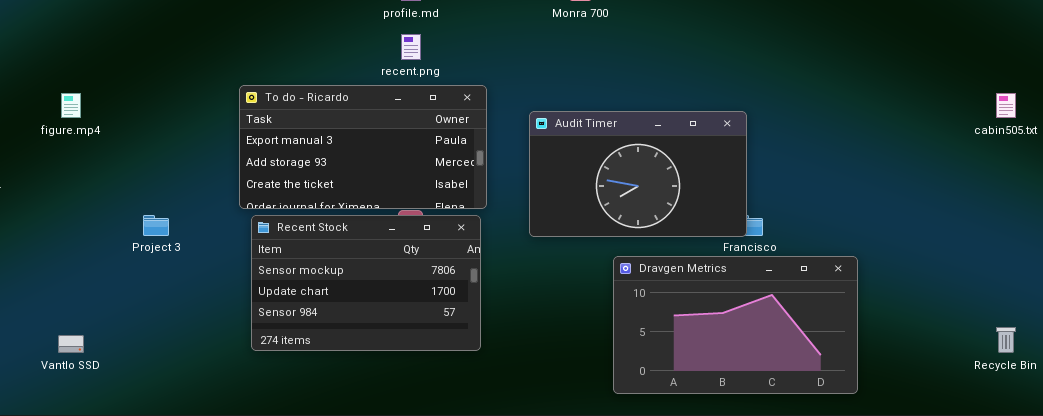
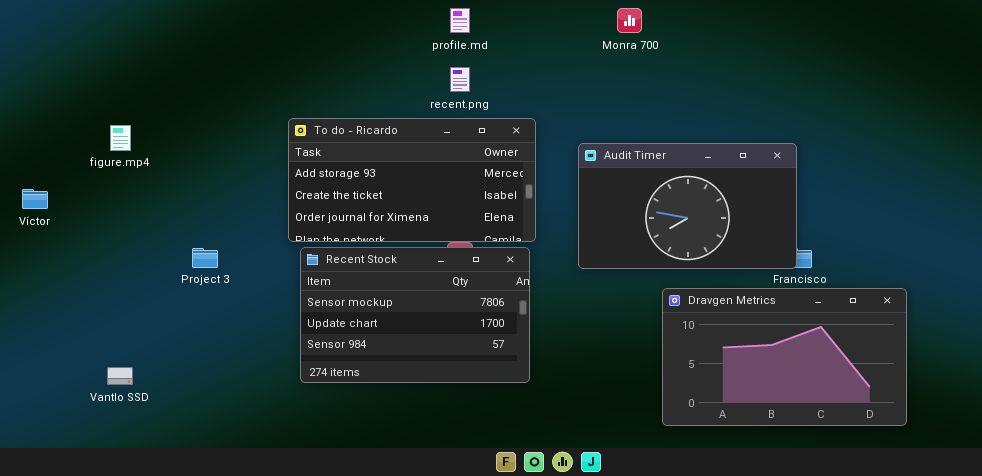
To do - Ricardo: [239,85,487,209] -> [288,118,536,242], scrolled down 1 row

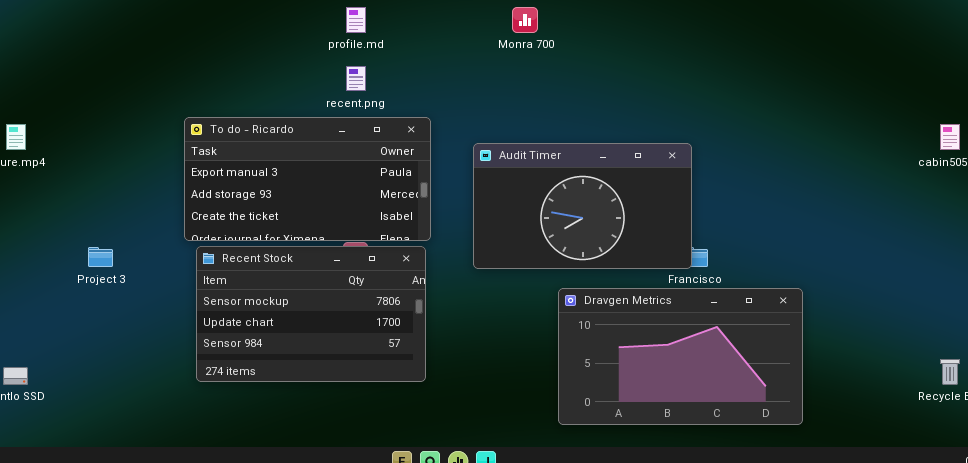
To do - Ricardo: [288,118,536,242] -> [184,117,431,241], scrolled up 1 row

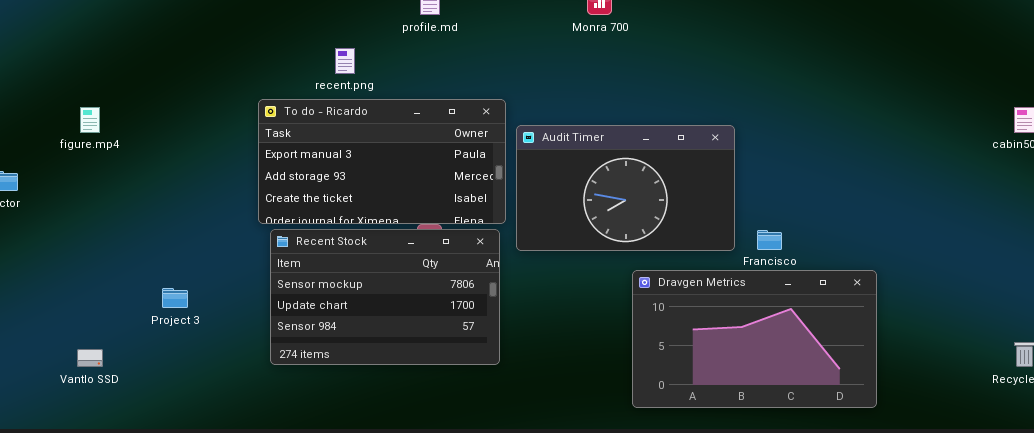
recent.png: [346,66,366,91] -> [335,48,355,74], moved
Audit Timer: [473,143,692,269] -> [516,125,735,251], moved
Project 3: [88,247,113,267] -> [162,288,188,308], moved

